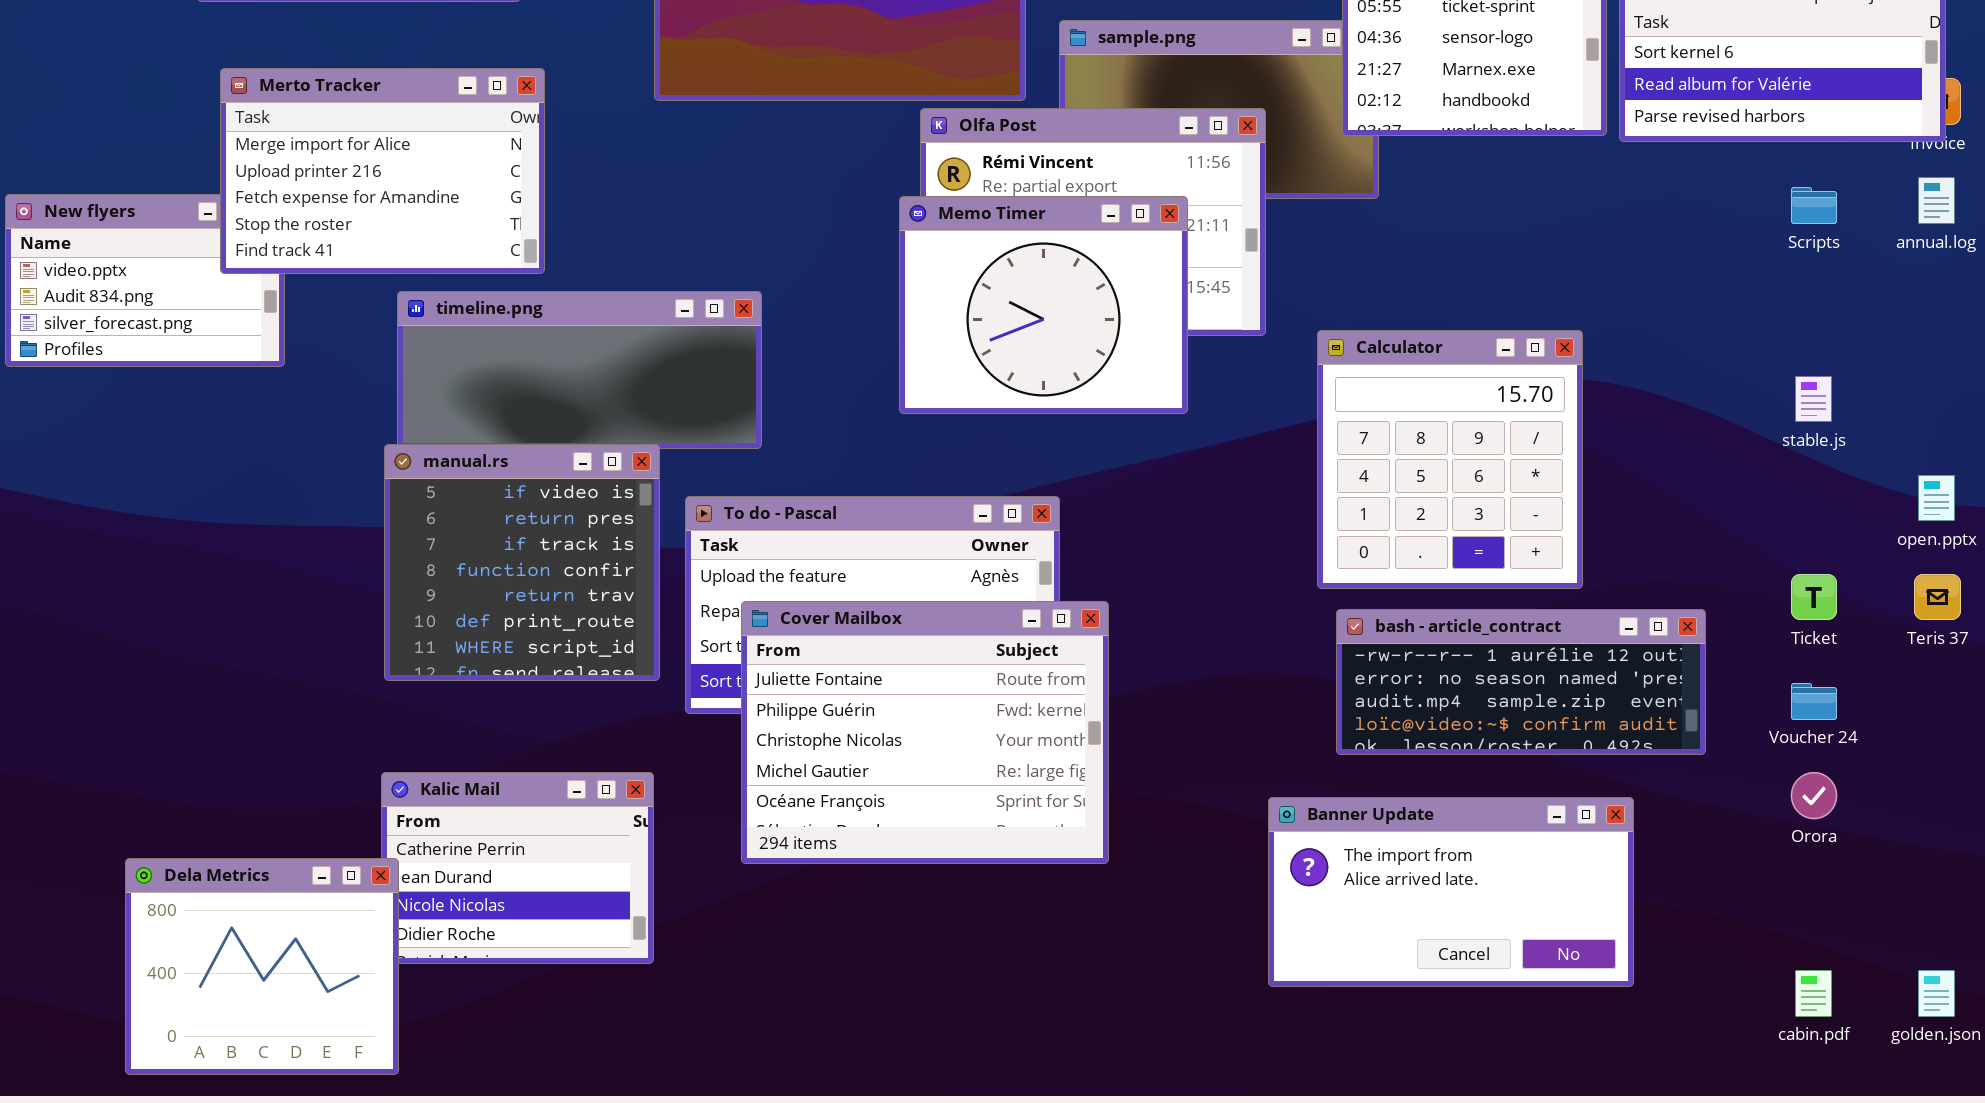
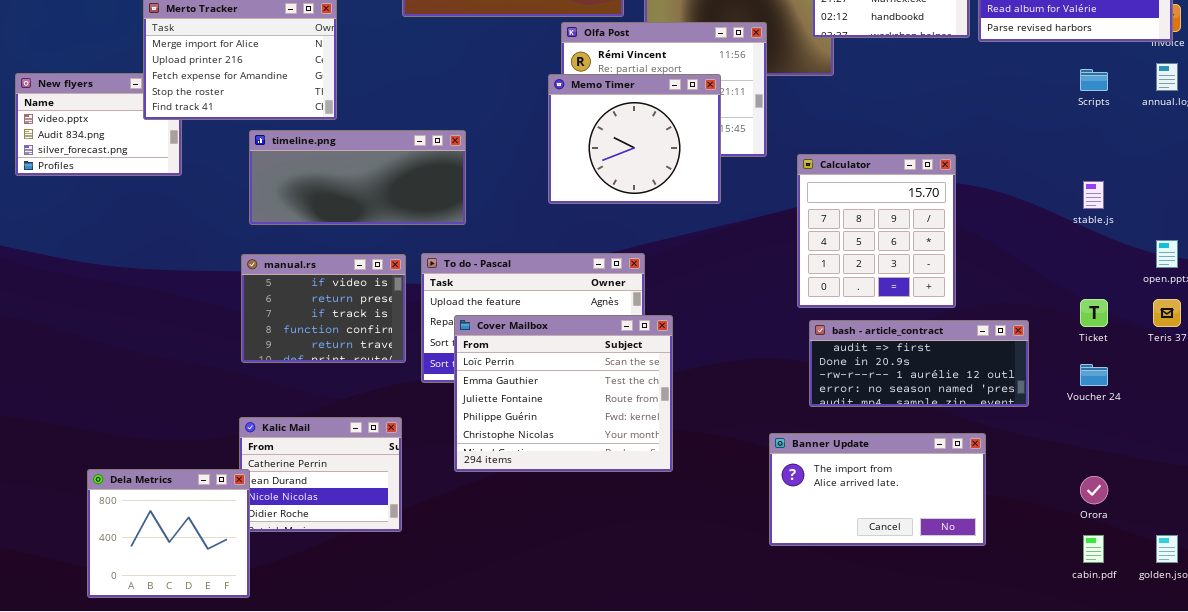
manual.rs: [384,444,660,681] -> [241,254,406,363], resized
Cover Mailbox: [741,601,1109,864] -> [454,315,673,472], scrolled up 2 rows
bash - article_contract: [1336,609,1706,755] -> [809,320,1029,407], scrolled up 2 rows
Orora: [1791,772,1837,819] -> [1080,476,1108,504], moved

